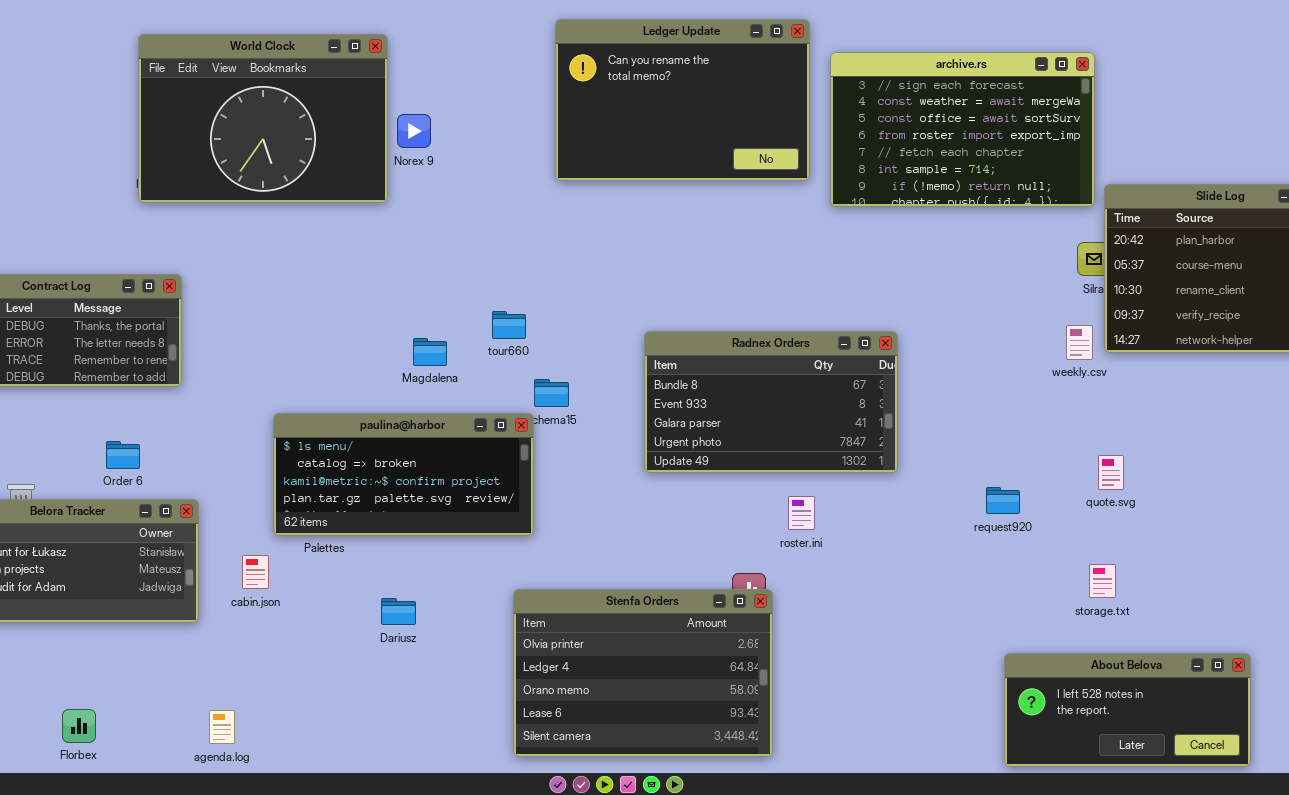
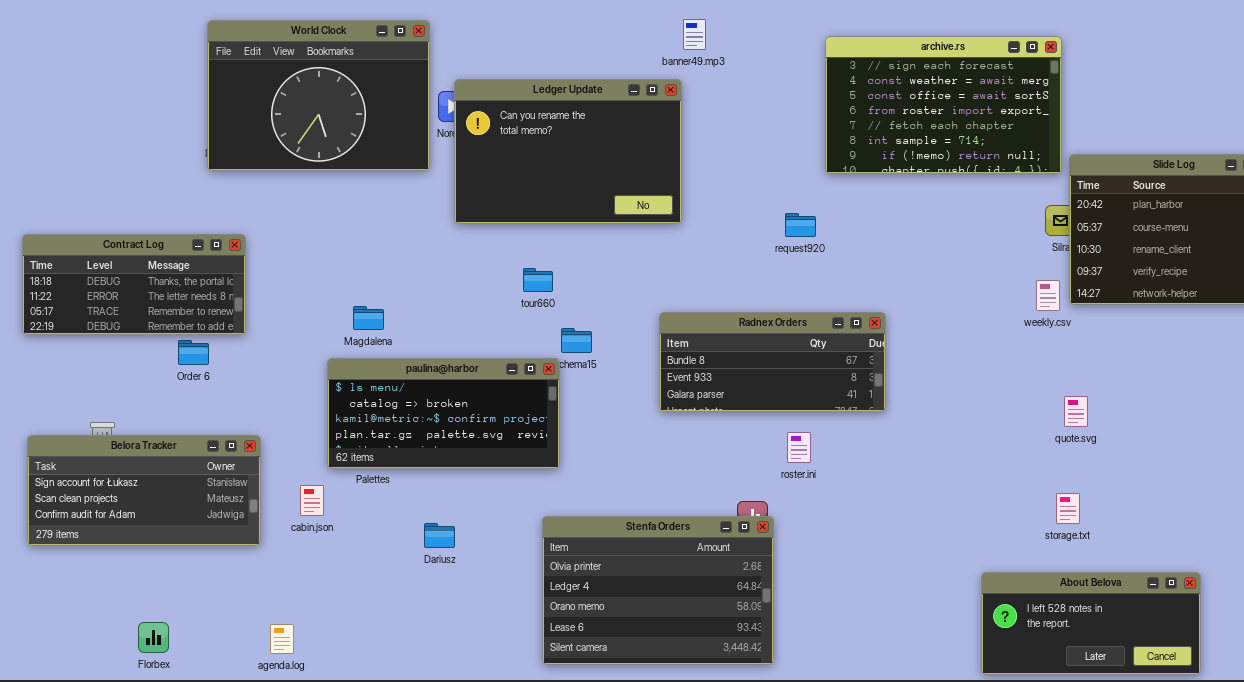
Ledger Update: [555,19,810,181] -> [454,79,682,224], moved
Radnex Orders: [644,331,898,473] -> [659,312,886,412], resized
Magdalena: [413,338,447,366] -> [353,306,384,330], moved
Order 6: [106,441,140,469] -> [178,340,209,365], moved
request920: [986,487,1020,514] -> [785,213,816,237], moved

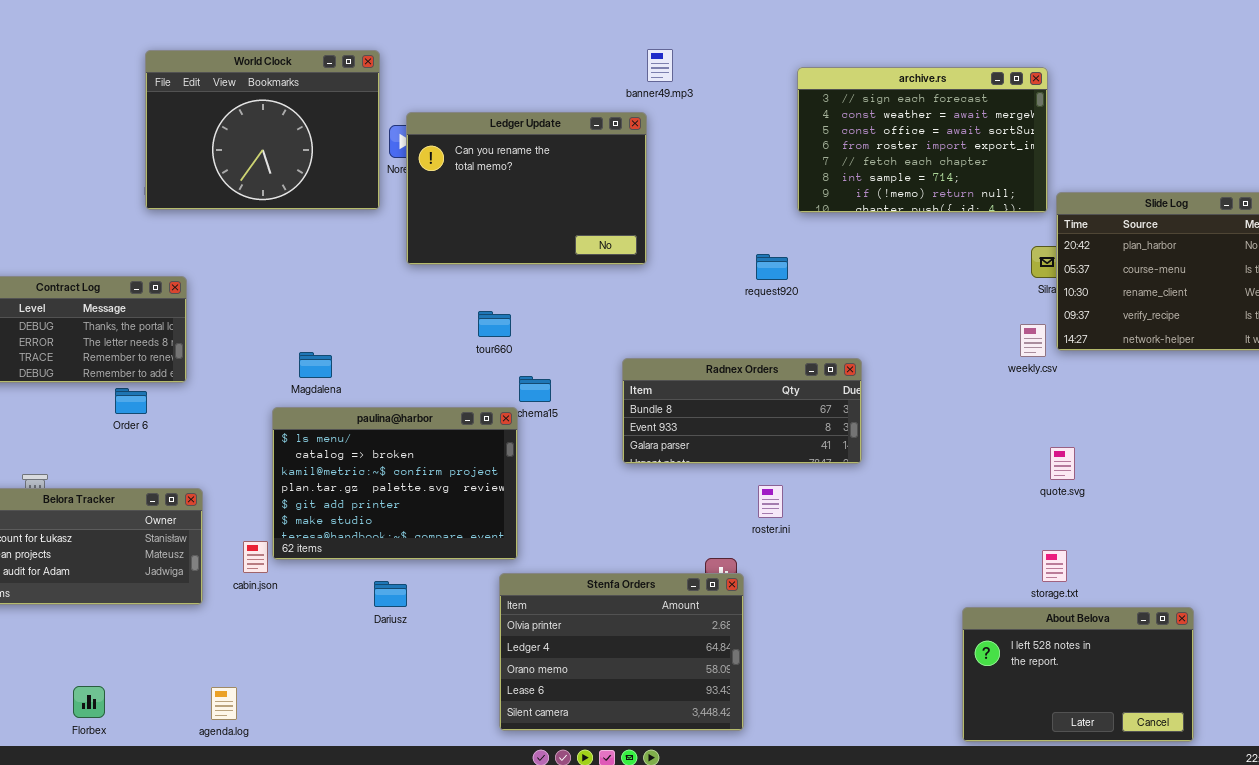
paulina@harbor: [327,358,560,469] -> [272,407,518,560], resized
About Belova: [981,572,1201,675] -> [962,607,1194,742], resized

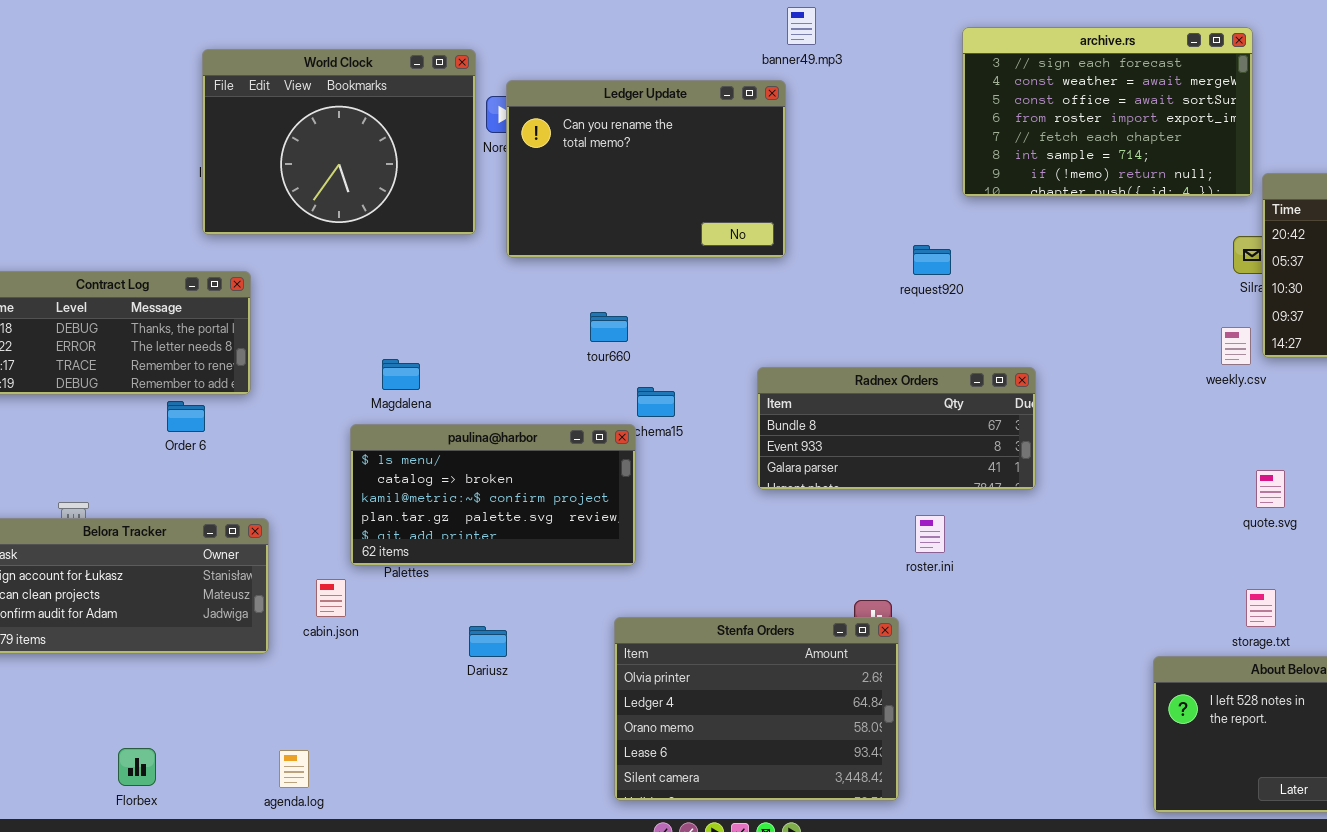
World Clock: [145,50,380,210] -> [202,49,476,235], moved
paulina@harbor: [272,407,518,560] -> [350,424,636,566], resized

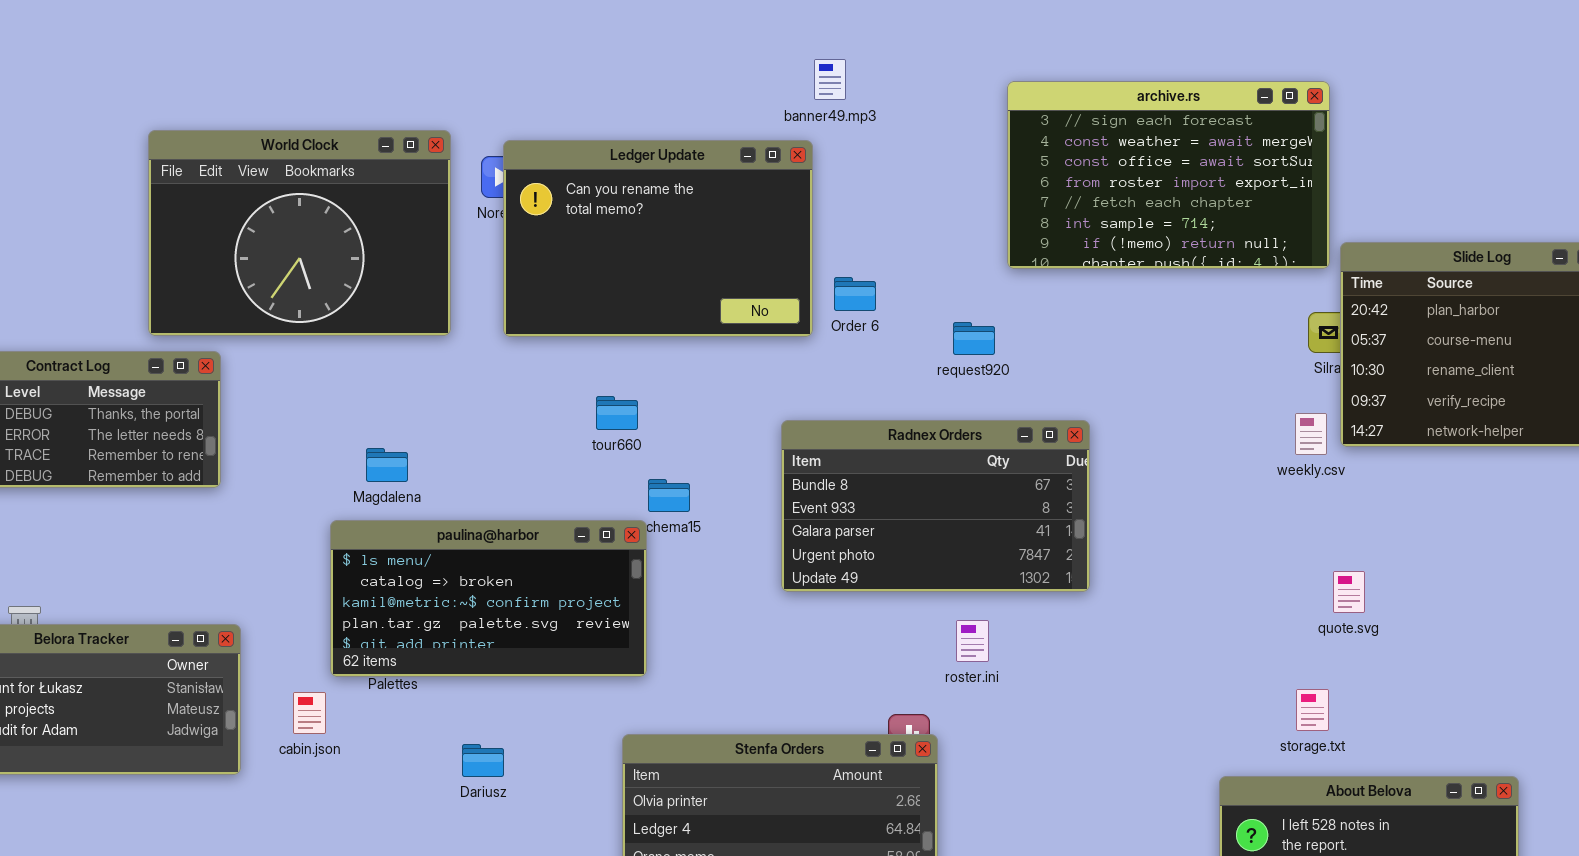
World Clock: [202,49,476,235] -> [148,130,451,336], moved
Radnex Orders: [757,367,1036,490] -> [781,420,1090,592], resized
Order 6: [167,401,205,432] -> [834,277,876,311], moved
storage.txt: [1246,589,1276,627] -> [1296,689,1329,731], moved

